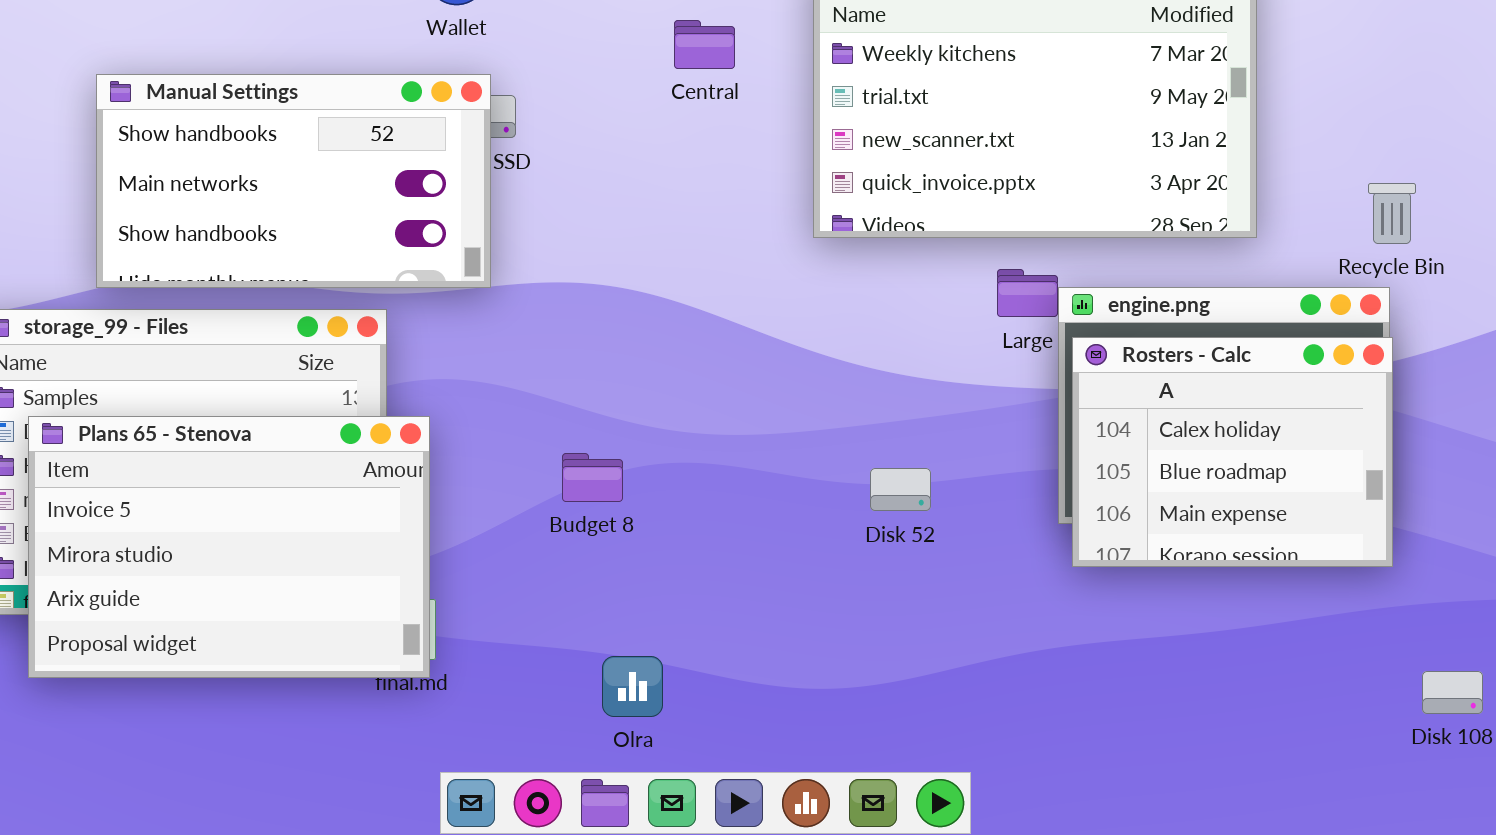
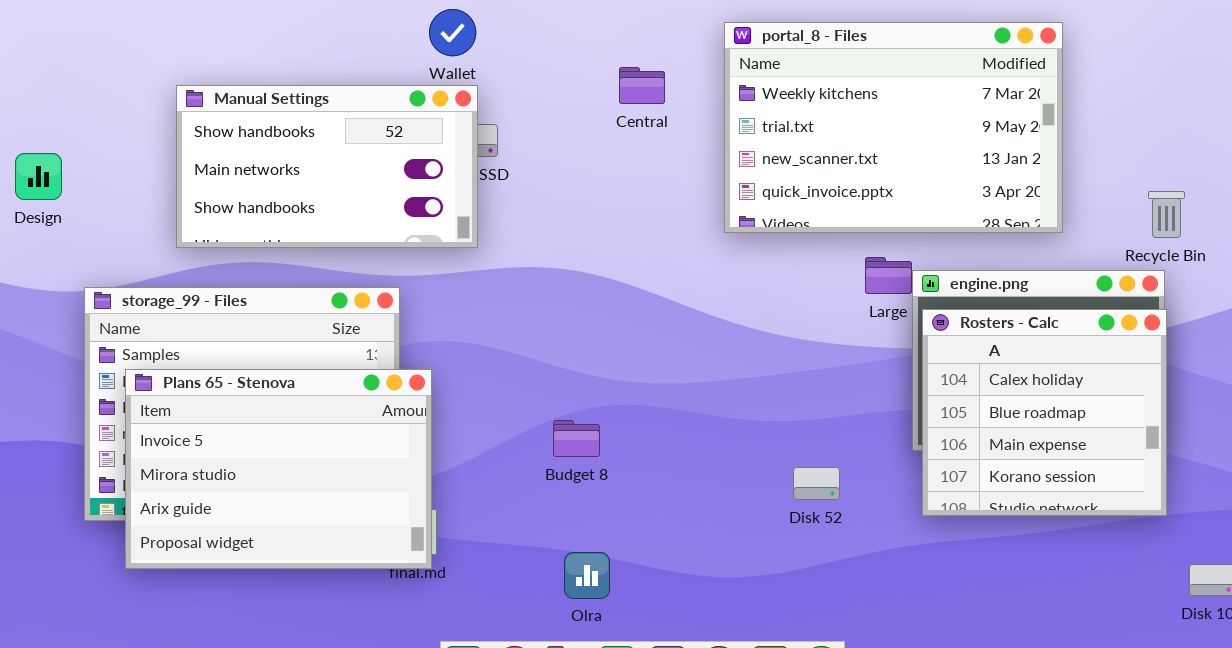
Manual Settings: [96,74,491,288] -> [176,85,478,248], moved
Rosters - Calc: [1072,337,1393,567] -> [922,309,1167,516], resized
Budget 8: [562,453,623,502] -> [553,420,600,457], moved
Disk 52: [870,468,931,511] -> [793,467,840,500], moved

